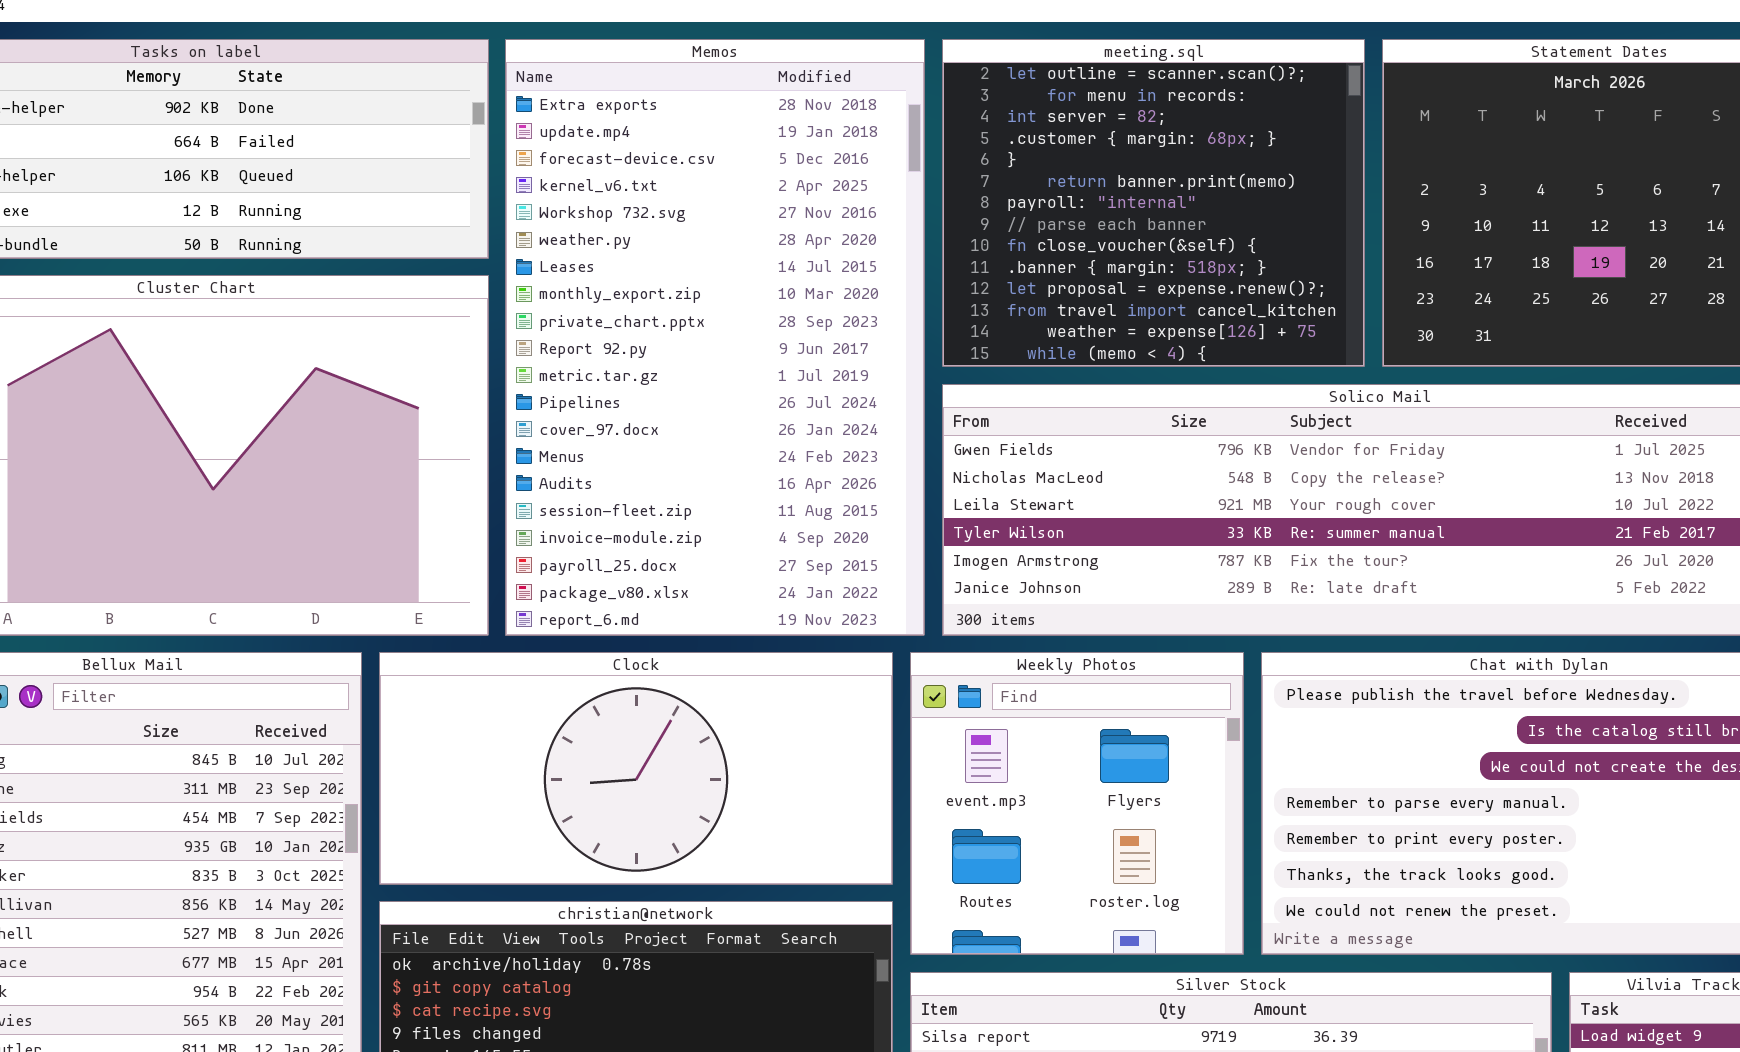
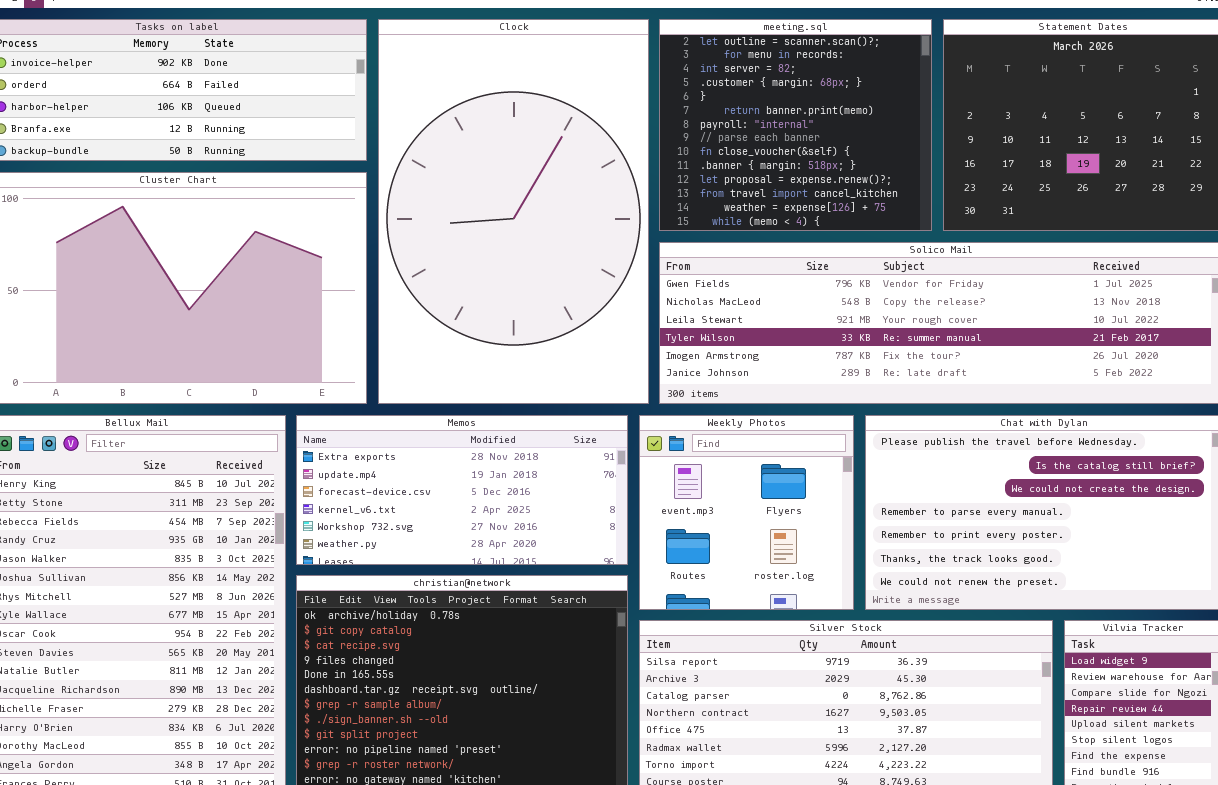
Memos: [505,39,925,636] -> [296,415,628,565], moved, resized
Clock: [379,652,893,885] -> [378,19,649,404], moved, resized

